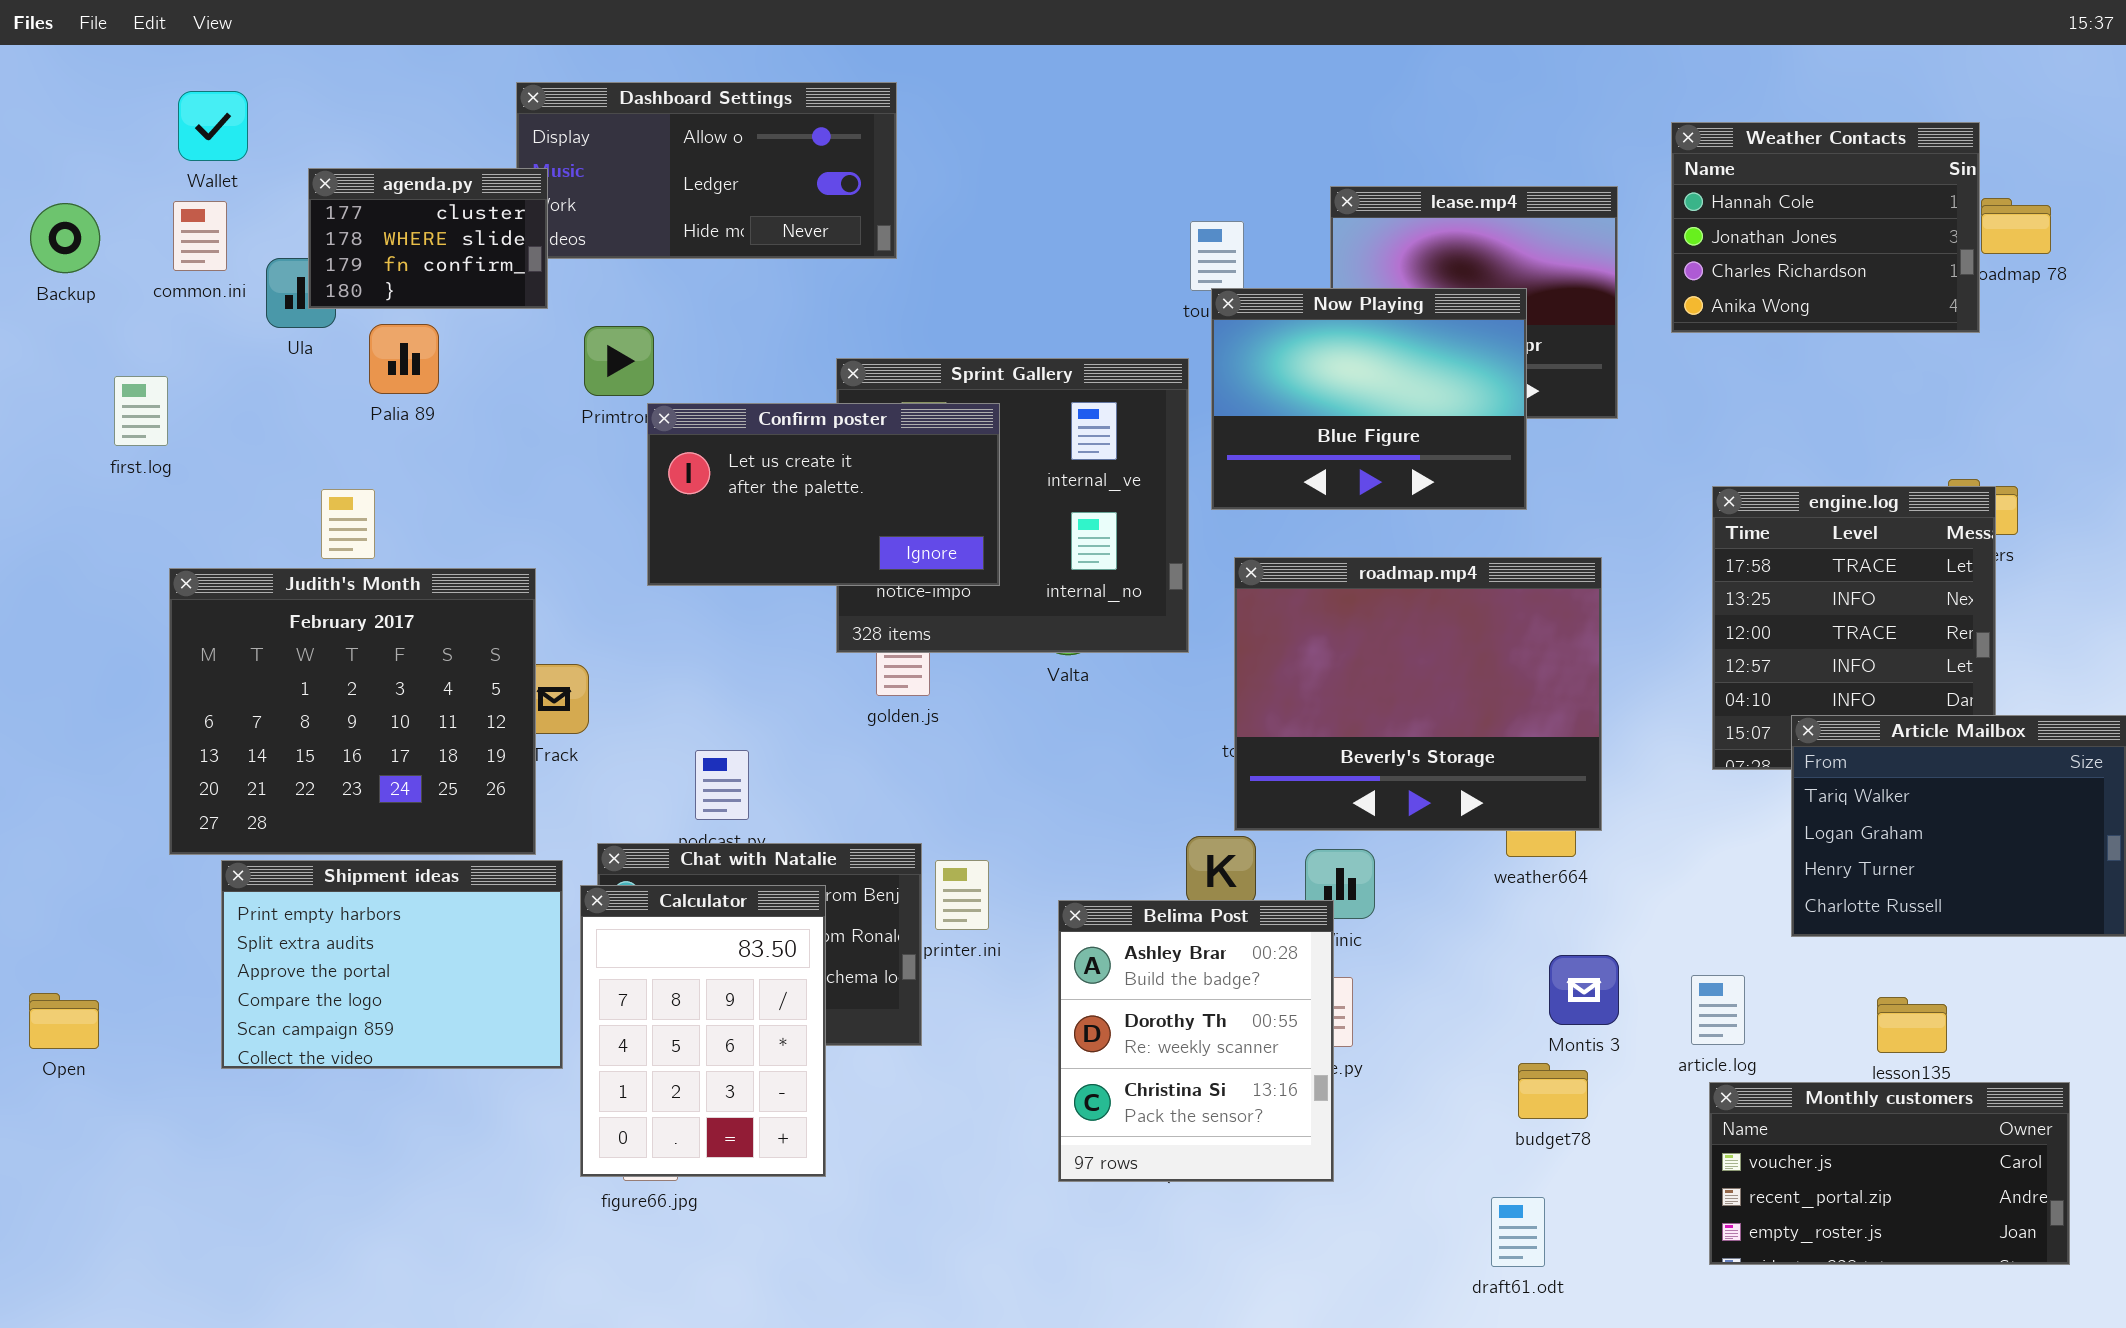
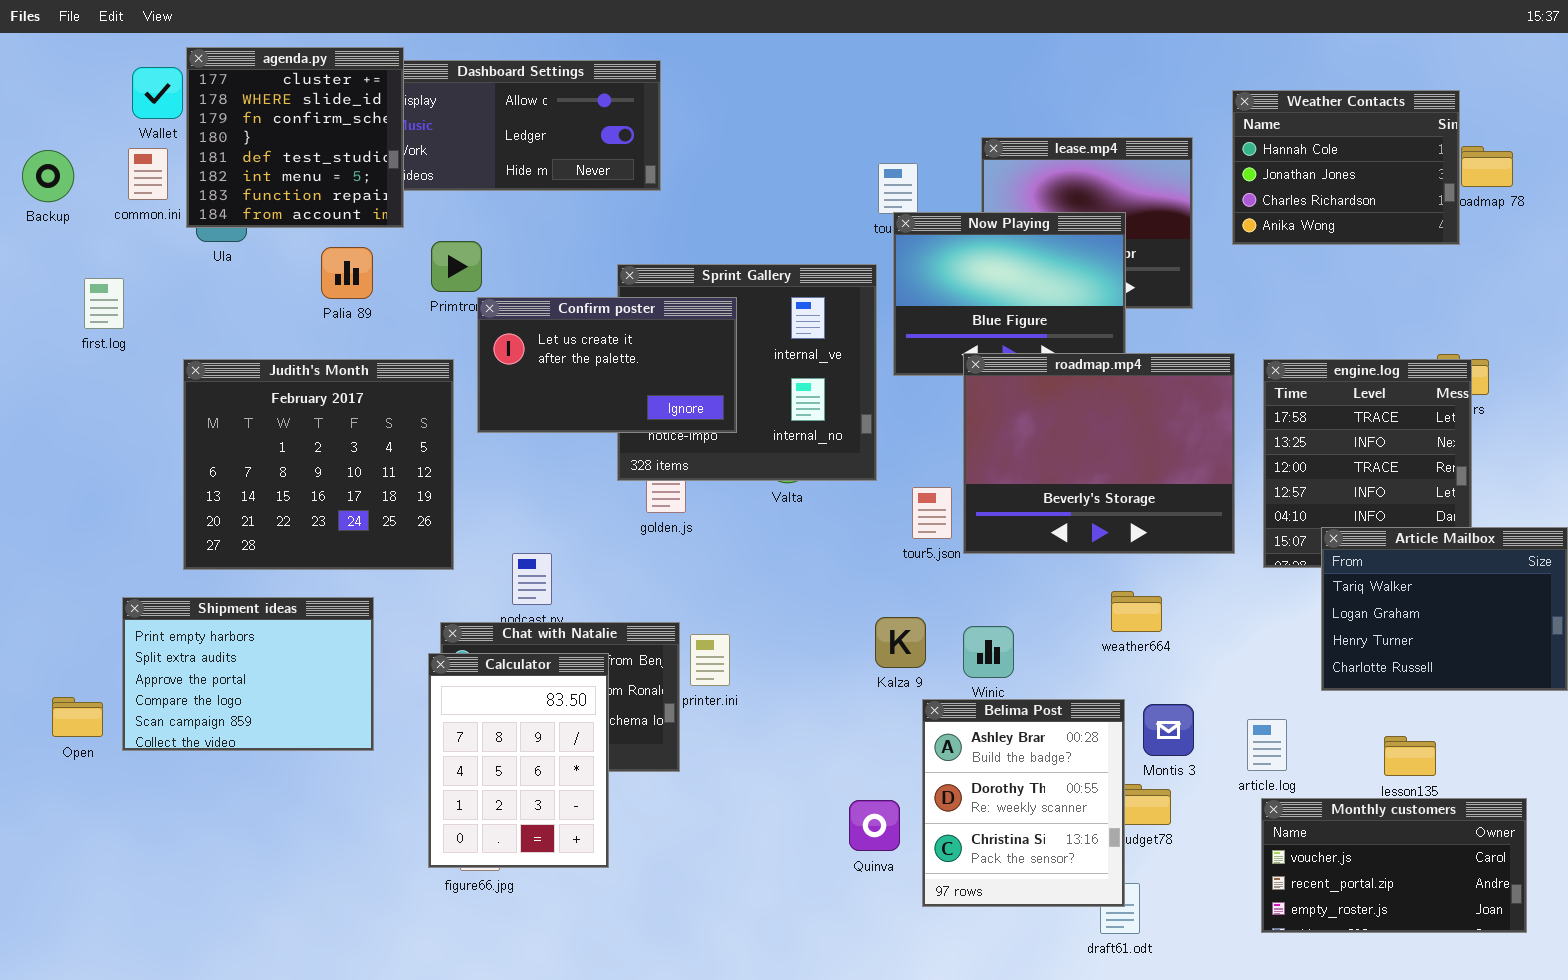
agenda.py: [308,168,548,309] -> [186,47,404,228], resized
Palia 89: [369,324,439,394] -> [321,247,373,299], moved
roadmap.mp4: [1234,557,1602,831] -> [963,353,1235,554], moved
Judith's Month: [169,568,536,855] -> [183,359,454,570], moved
Shipment ideas: [221,860,563,1069] -> [122,597,374,751], moved
Belima Post: [1058,900,1334,1182] -> [922,699,1125,907], moved
Open: [29,993,99,1049] -> [52,697,103,737], moved

